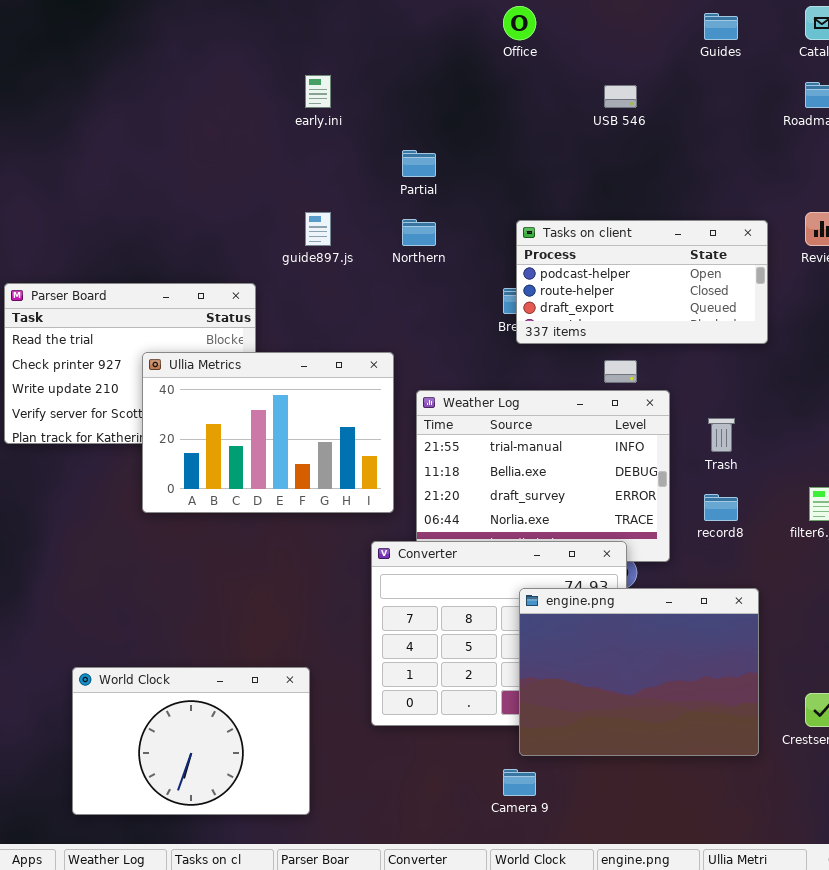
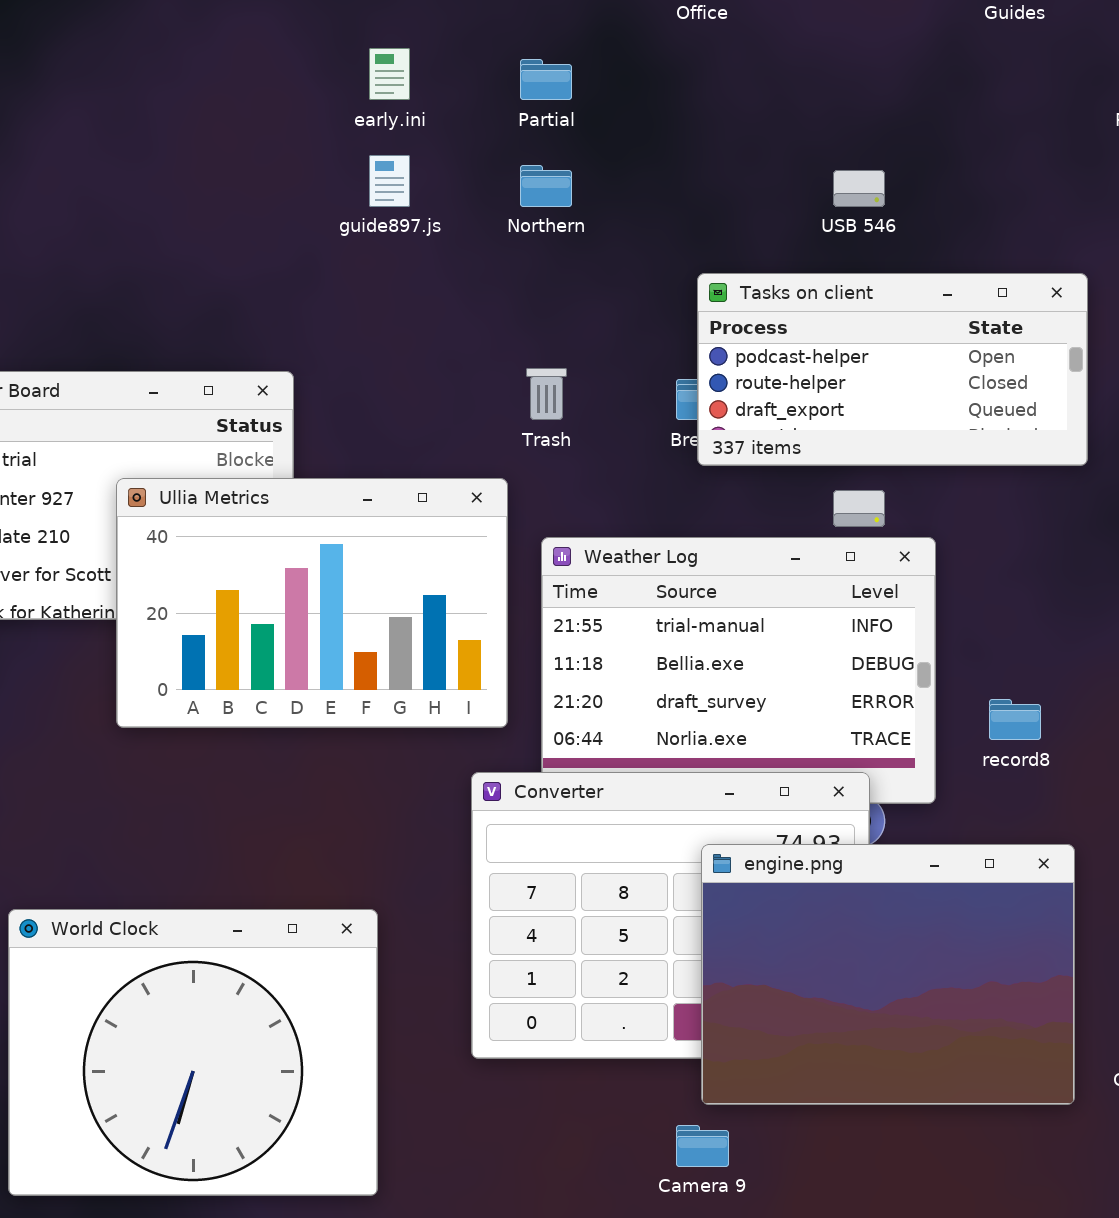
USB 546: [604,85,637,108] -> [833,170,885,207], moved
Partial: [402,150,436,177] -> [520,59,572,100], moved
guide897.js: [305,212,331,246] -> [369,155,410,207], moved
Northern: [402,219,436,246] -> [520,165,572,207], moved
Trash: [708,418,735,452] -> [526,368,567,420], moved
World Clock: [72,667,310,815] -> [8,909,378,1196], resized

